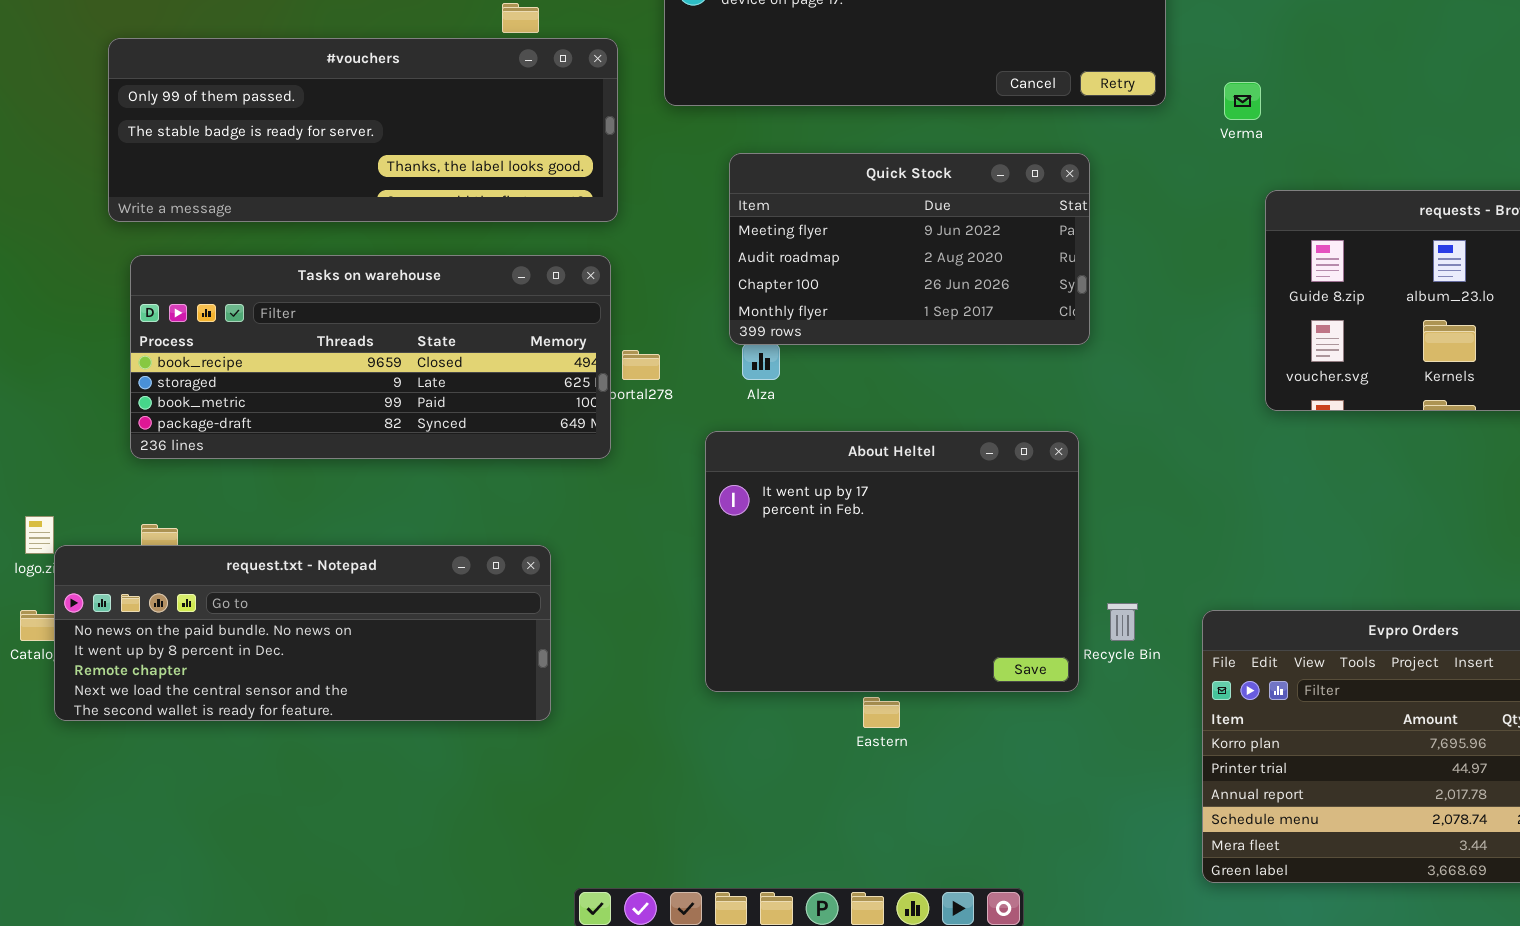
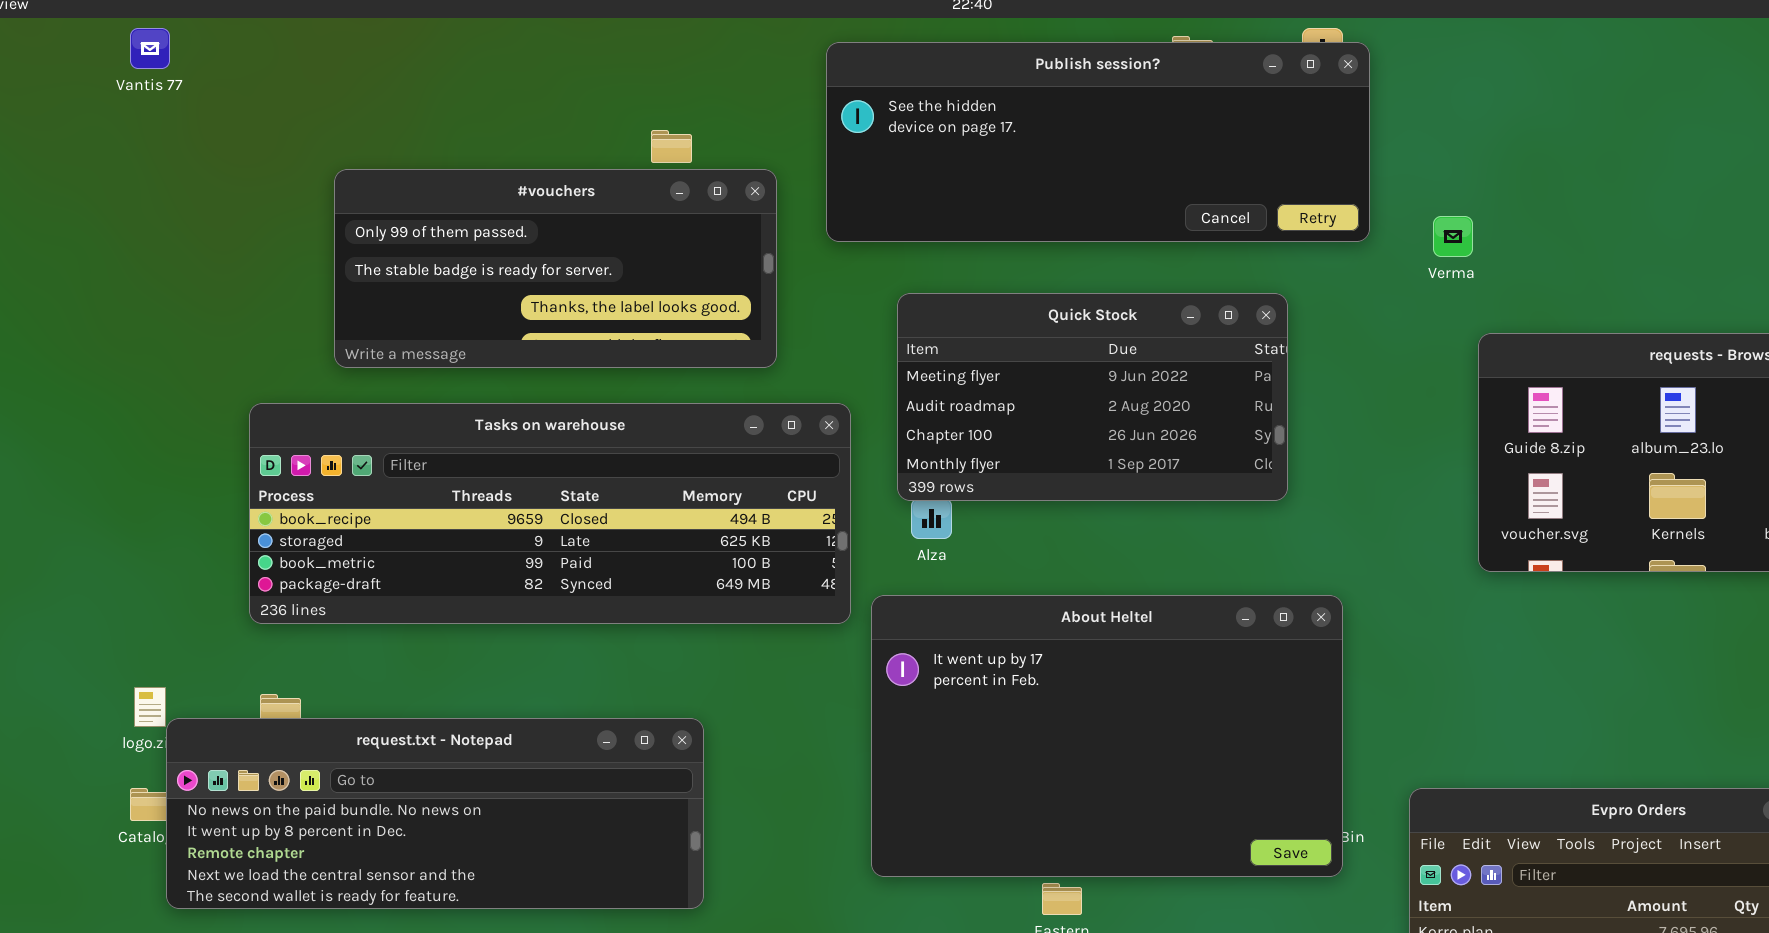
#vouchers: [108,38,618,222] -> [334,169,777,368], resized
Tasks on warehouse: [130,255,611,459] -> [249,403,851,624], resized
About Heltel: [705,431,1079,692] -> [871,595,1343,877], resized

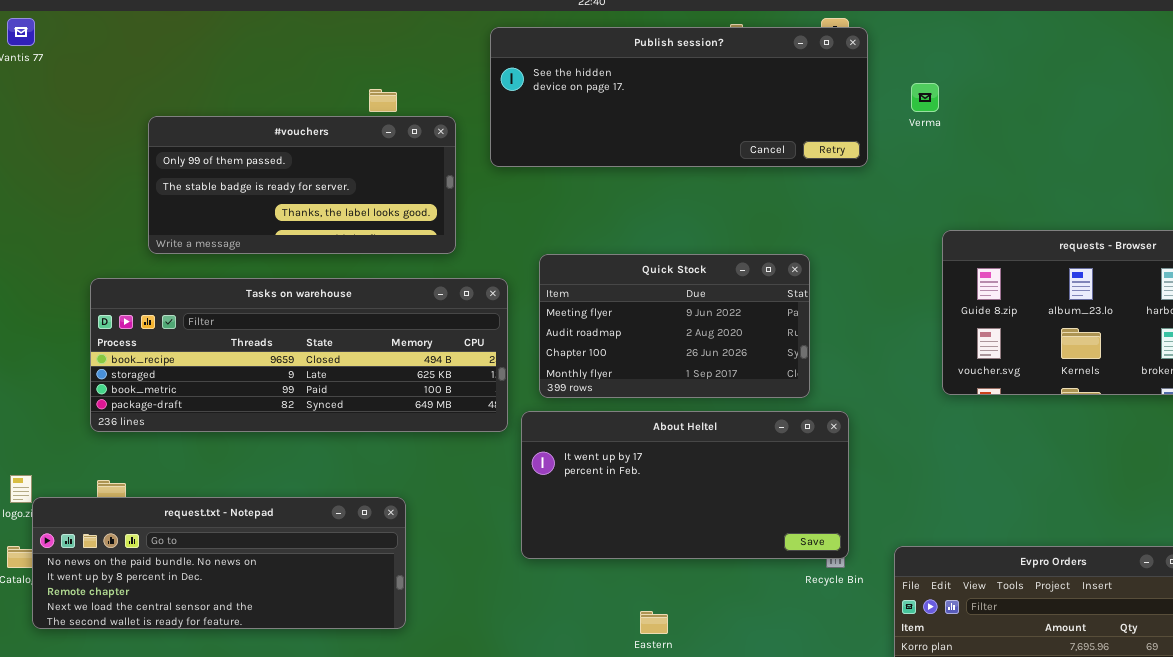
Verma: [1433,216,1473,257] -> [911,83,939,112], moved
Quick Stock: [897,293,1288,501] -> [539,254,810,398], moved
About Heltel: [871,595,1343,877] -> [521,411,849,559], resized

